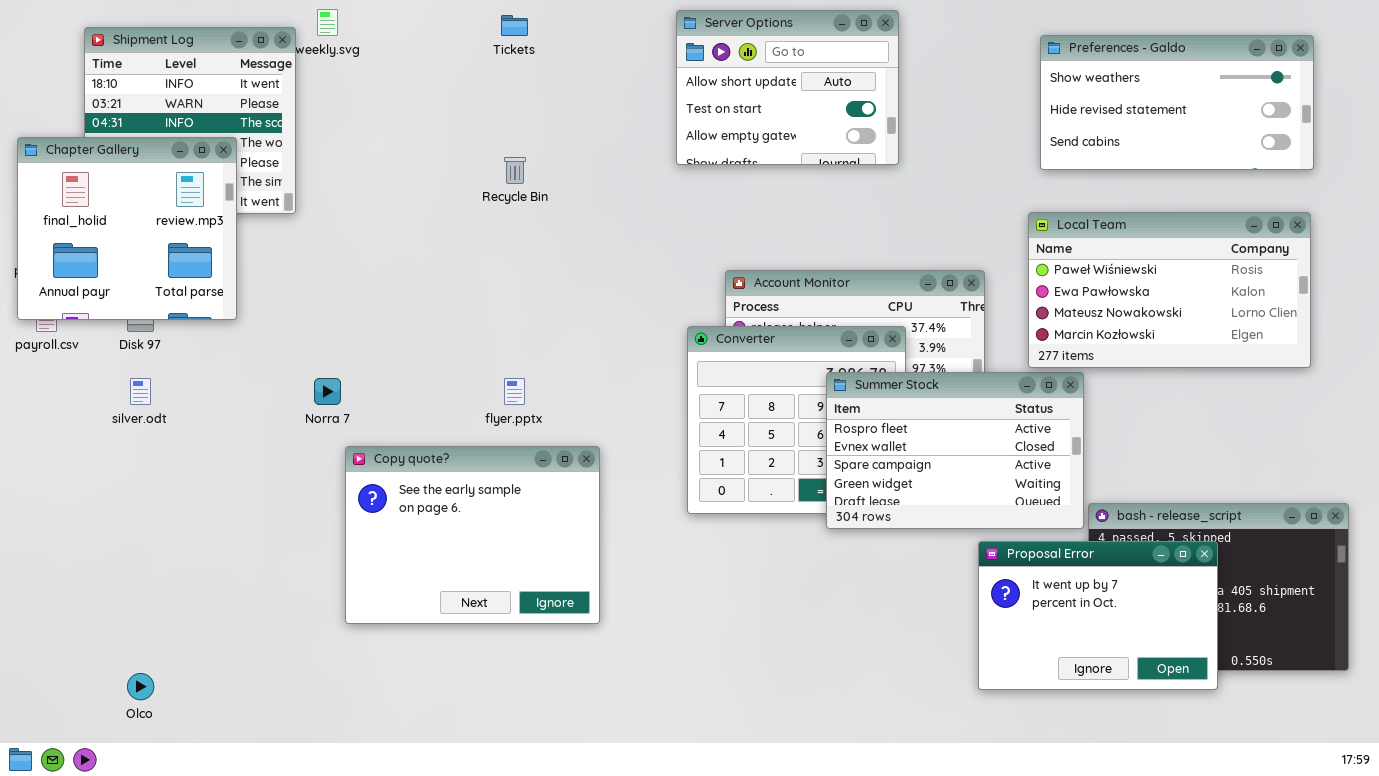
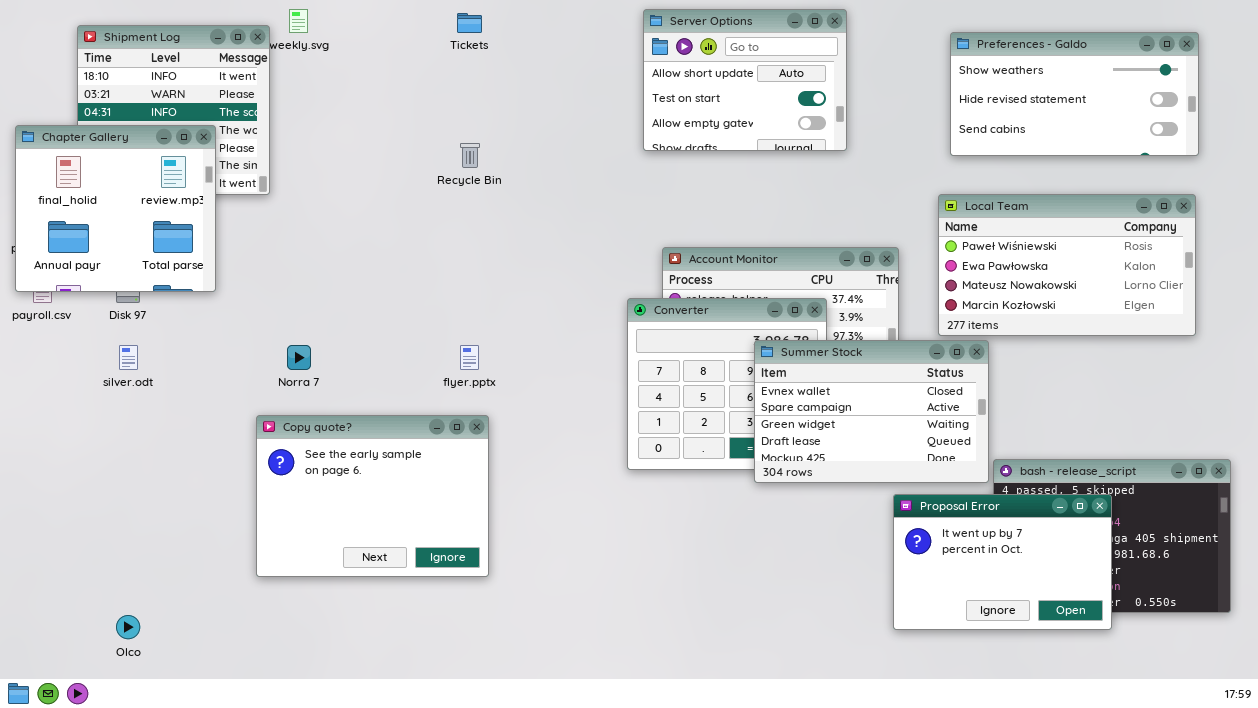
Server Options: [676,10,899,165] -> [643,9,847,151], moved
Summer Stock: [826,372,1084,529] -> [754,340,989,483], scrolled down 1 row
Copy quote?: [345,446,600,624] -> [256,415,489,577], moved

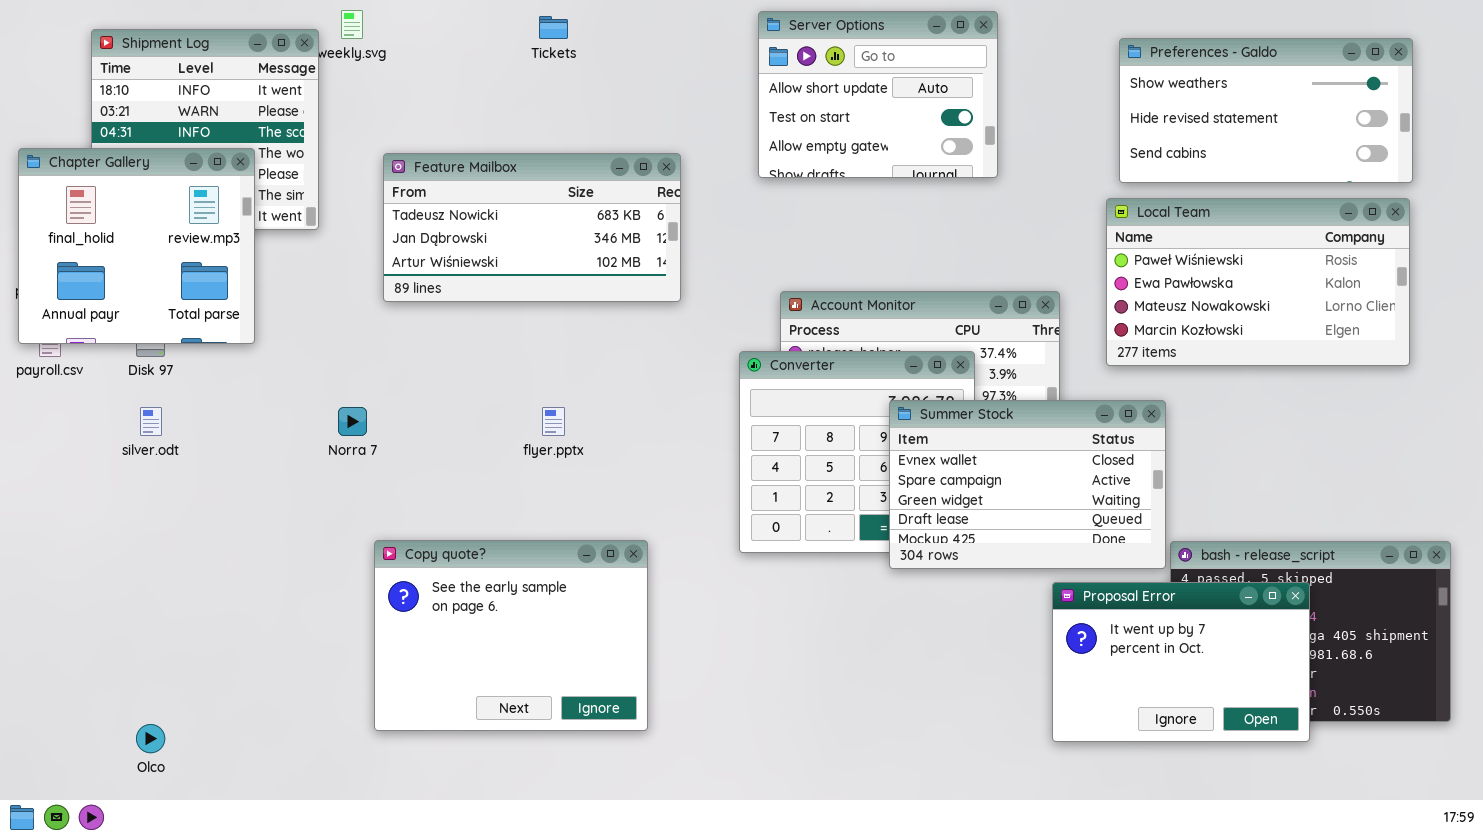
Feature Mailbox: none -> [383,153,681,302], opened
Local Team: [938,194,1196,336] -> [1106,198,1410,366], moved
Copy quote?: [256,415,489,577] -> [374,540,648,731], moved

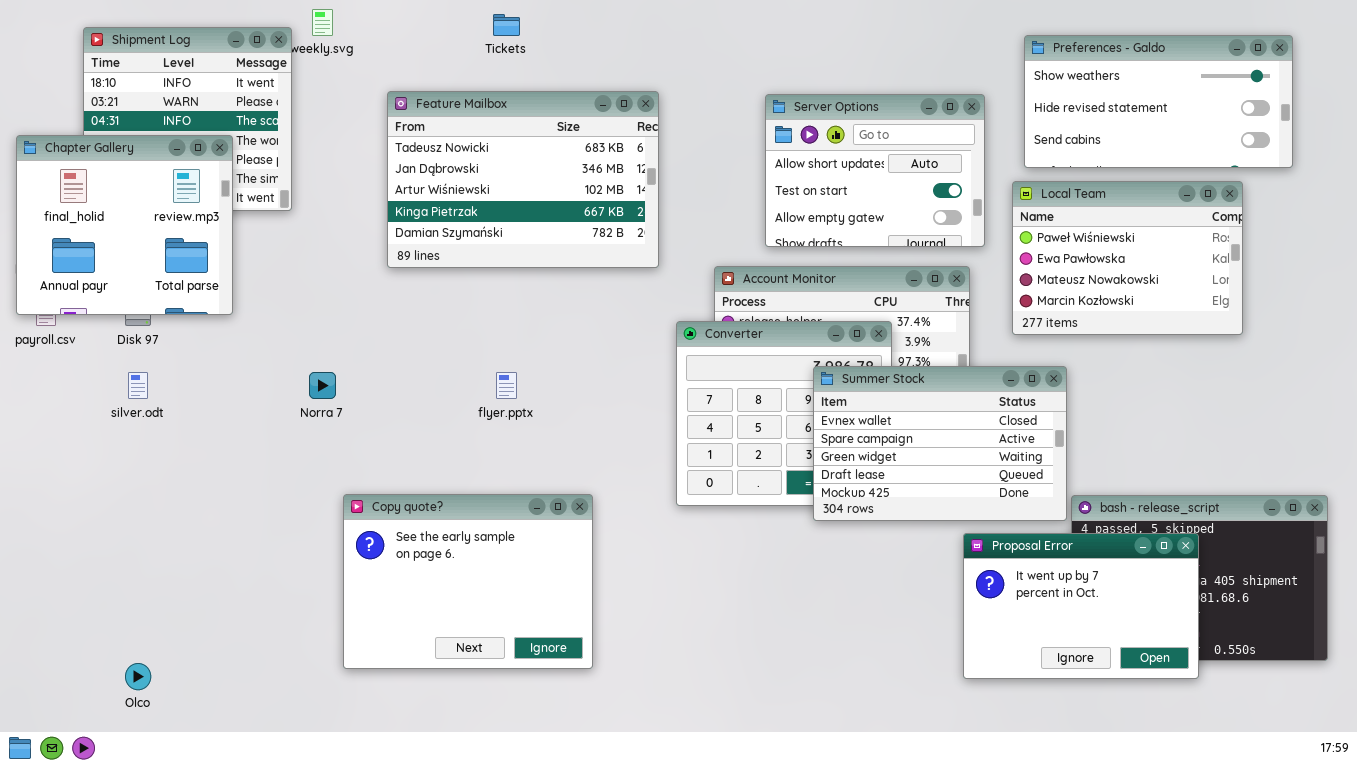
Server Options: [758,11,998,178] -> [765,94,985,247], moved
Feature Mailbox: [383,153,681,302] -> [387,91,659,268], moved, resized
Local Team: [1106,198,1410,366] -> [1012,181,1243,335], resized

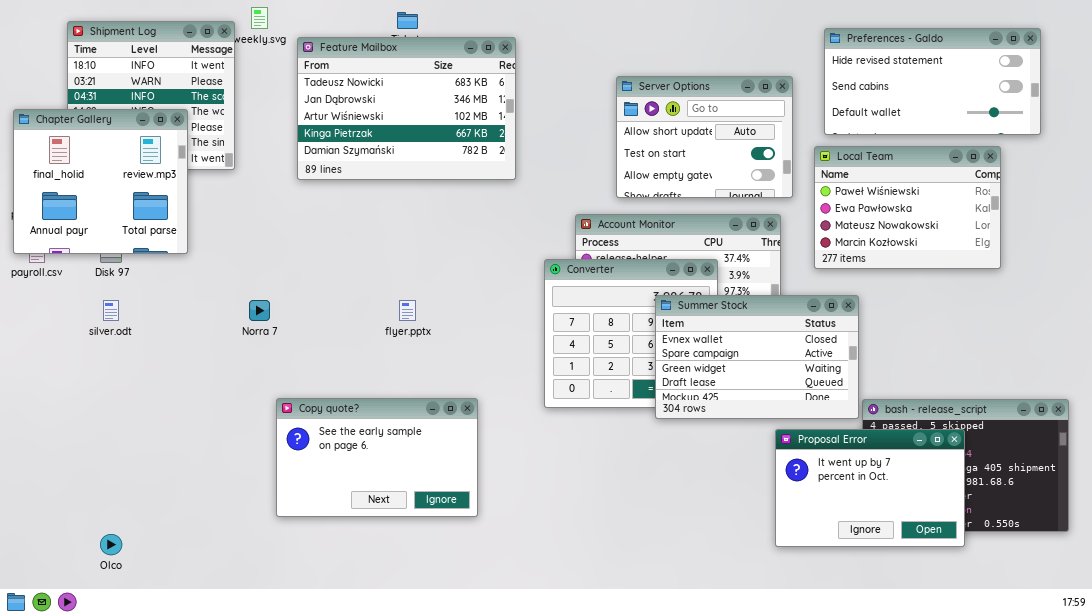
Preferences - Galdo: [1024,35,1293,168] -> [824,28,1041,135], scrolled down 1 row
Feature Mailbox: [387,91,659,268] -> [297,37,516,180], moved
Copy quote?: [343,494,593,669] -> [276,398,478,517], resized

